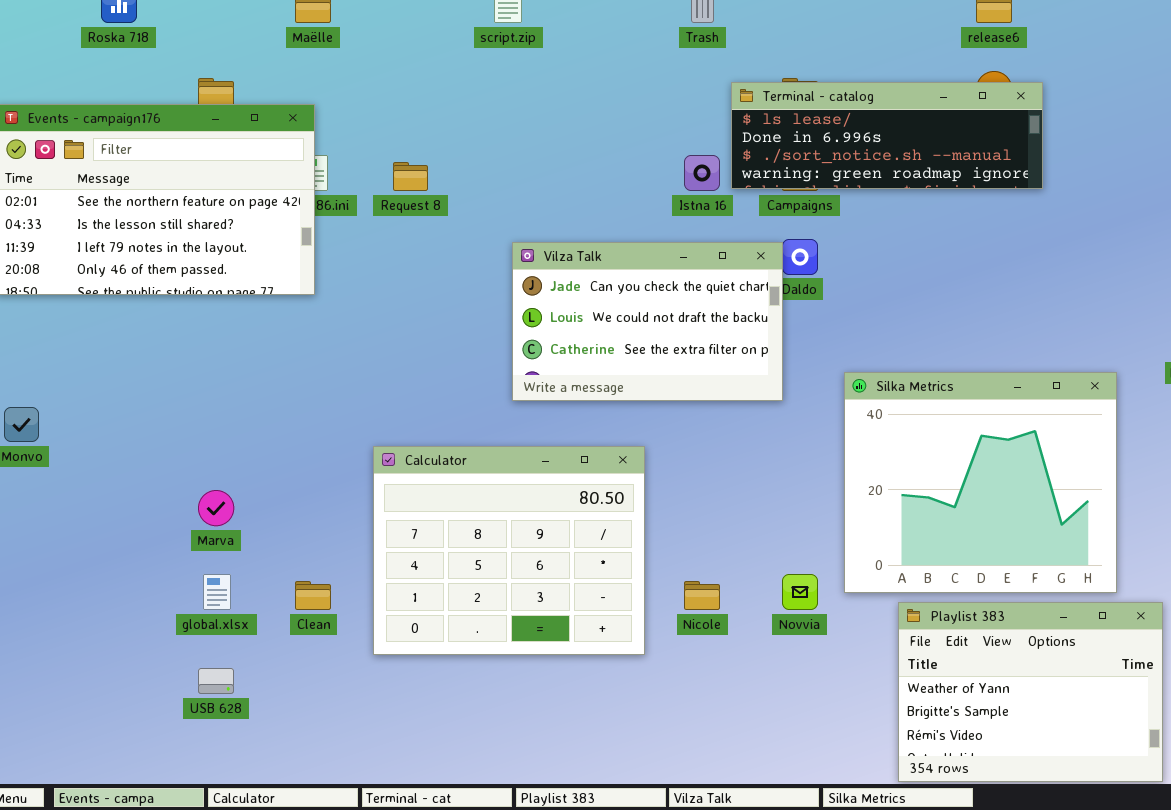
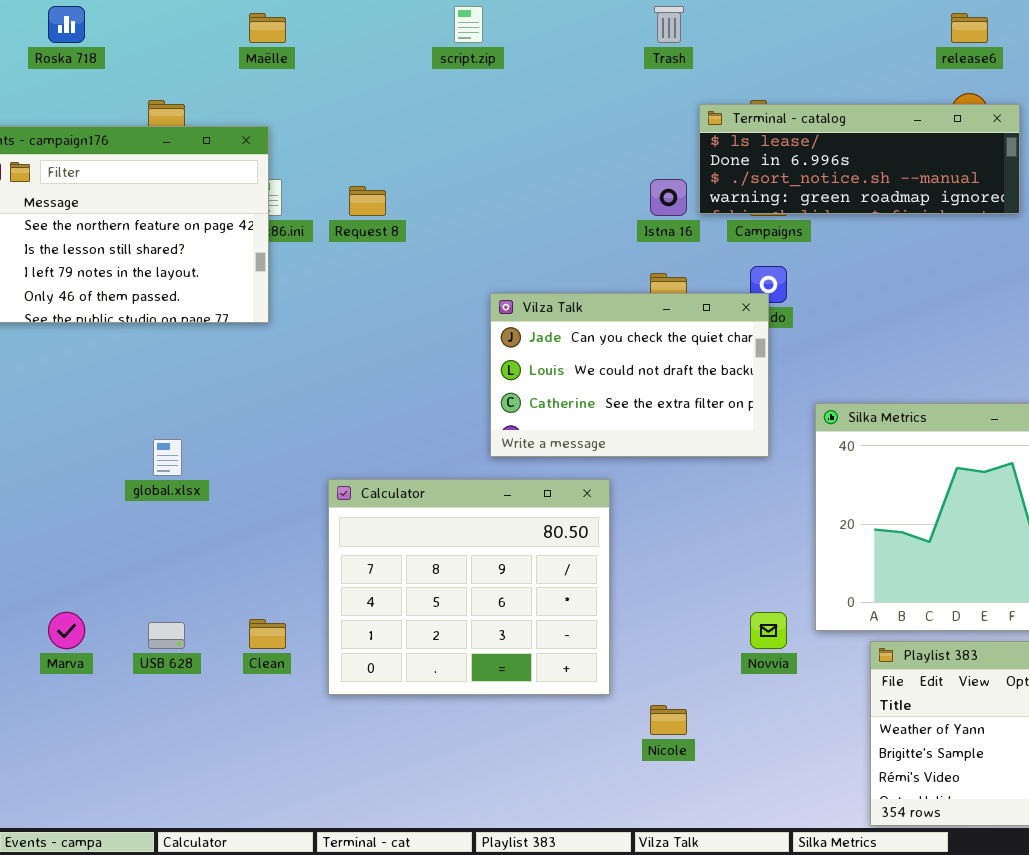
Vilza Talk: [512,242,783,401] -> [490,293,769,457], moved
Marva: [198,490,234,526] -> [48,612,85,649], moved
global.xlsx: [203,574,231,610] -> [153,439,182,476], moved
Nicole: [684,581,720,610] -> [650,705,687,735], moved
USB 628: [198,668,234,694] -> [148,622,185,649], moved

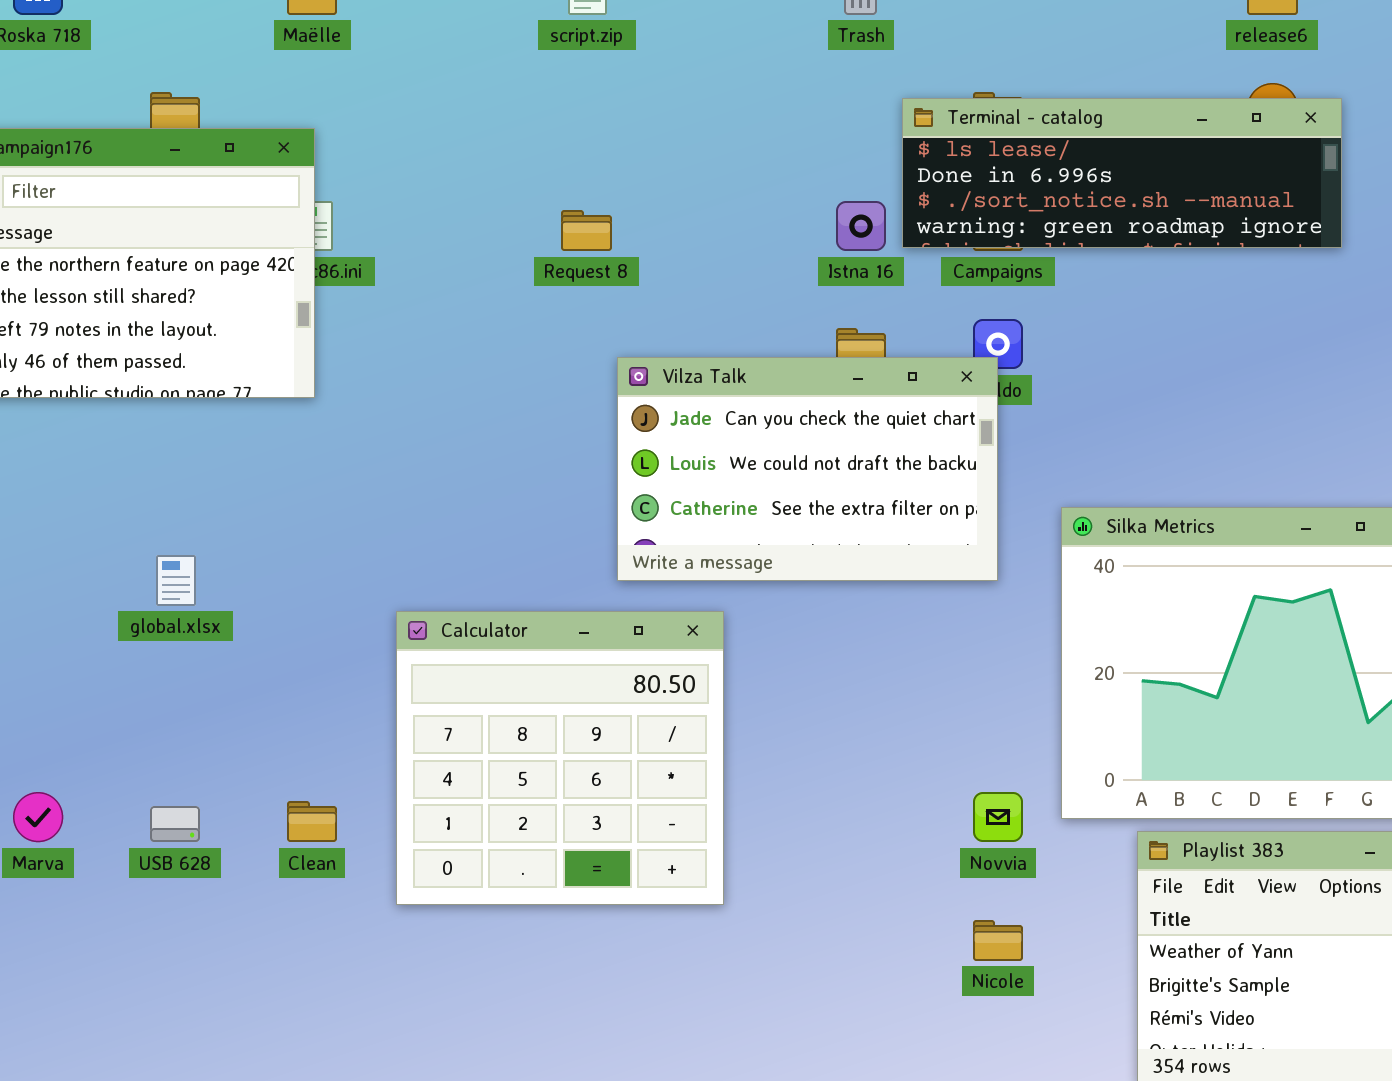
Request 8: [349,186,386,216] -> [561,210,612,251], moved
Calculator: [328,479,610,695] -> [396,611,724,905], resized
Nicole: [650,705,687,735] -> [973,920,1023,961], moved

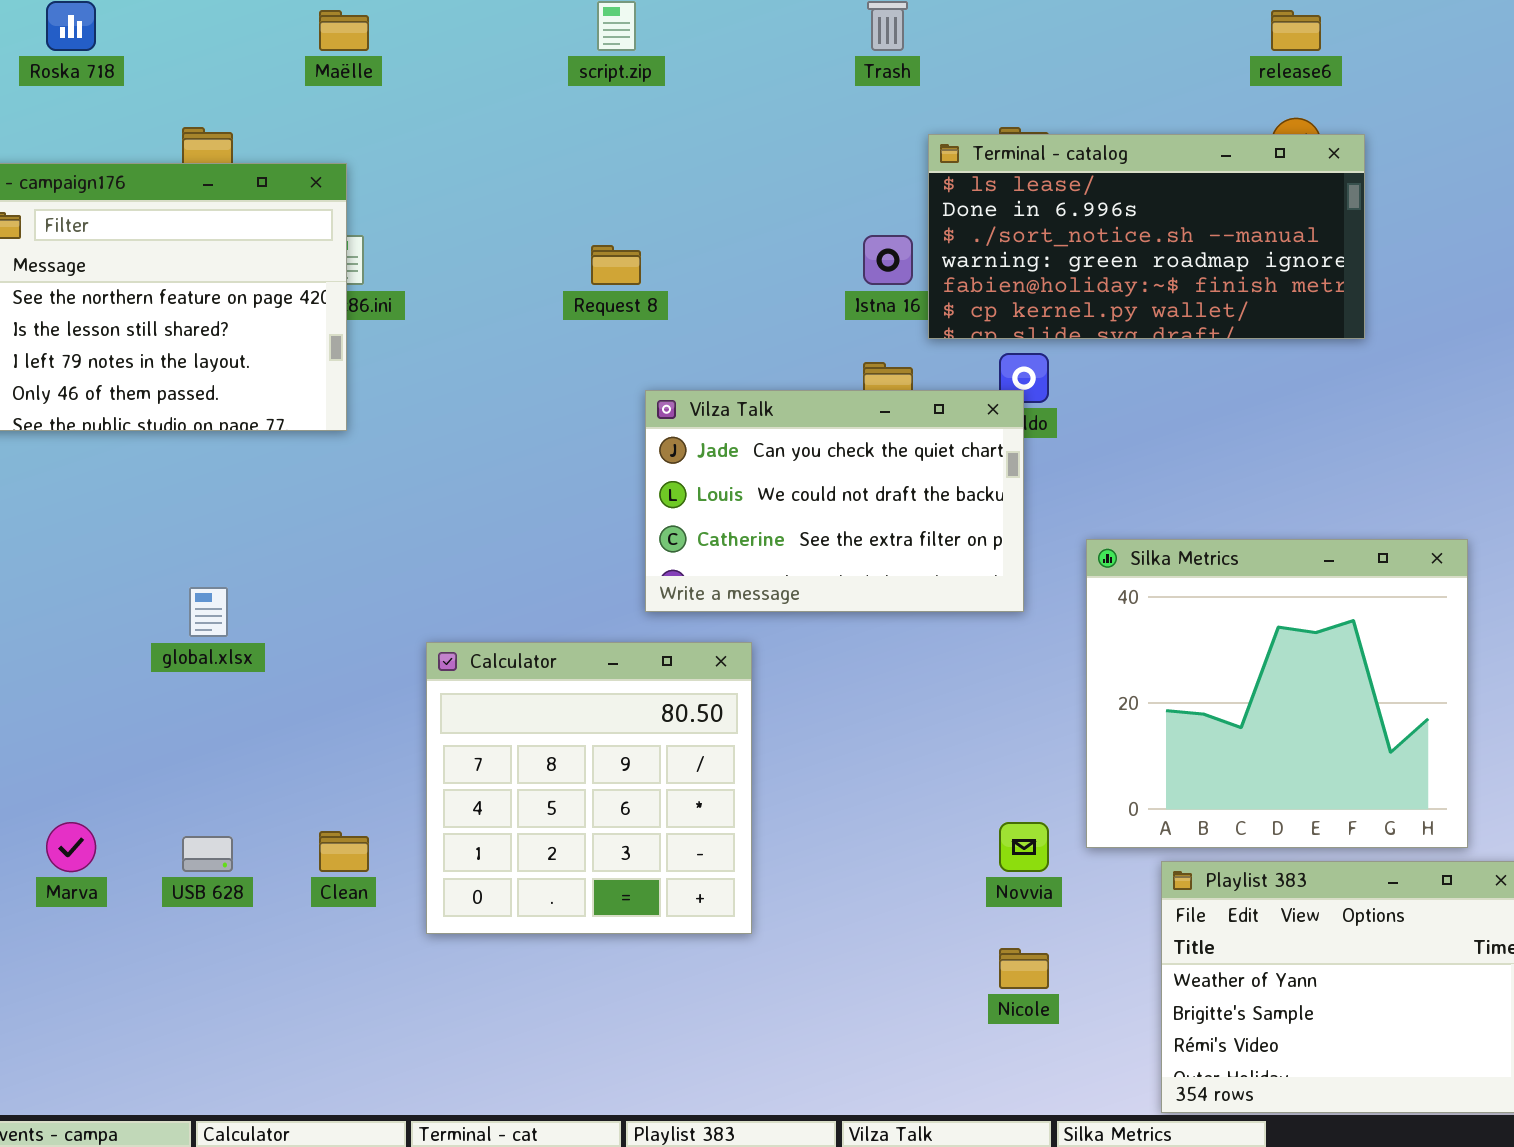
Terminal - catalog: [902,98,1342,248] -> [928,134,1365,339], resized

